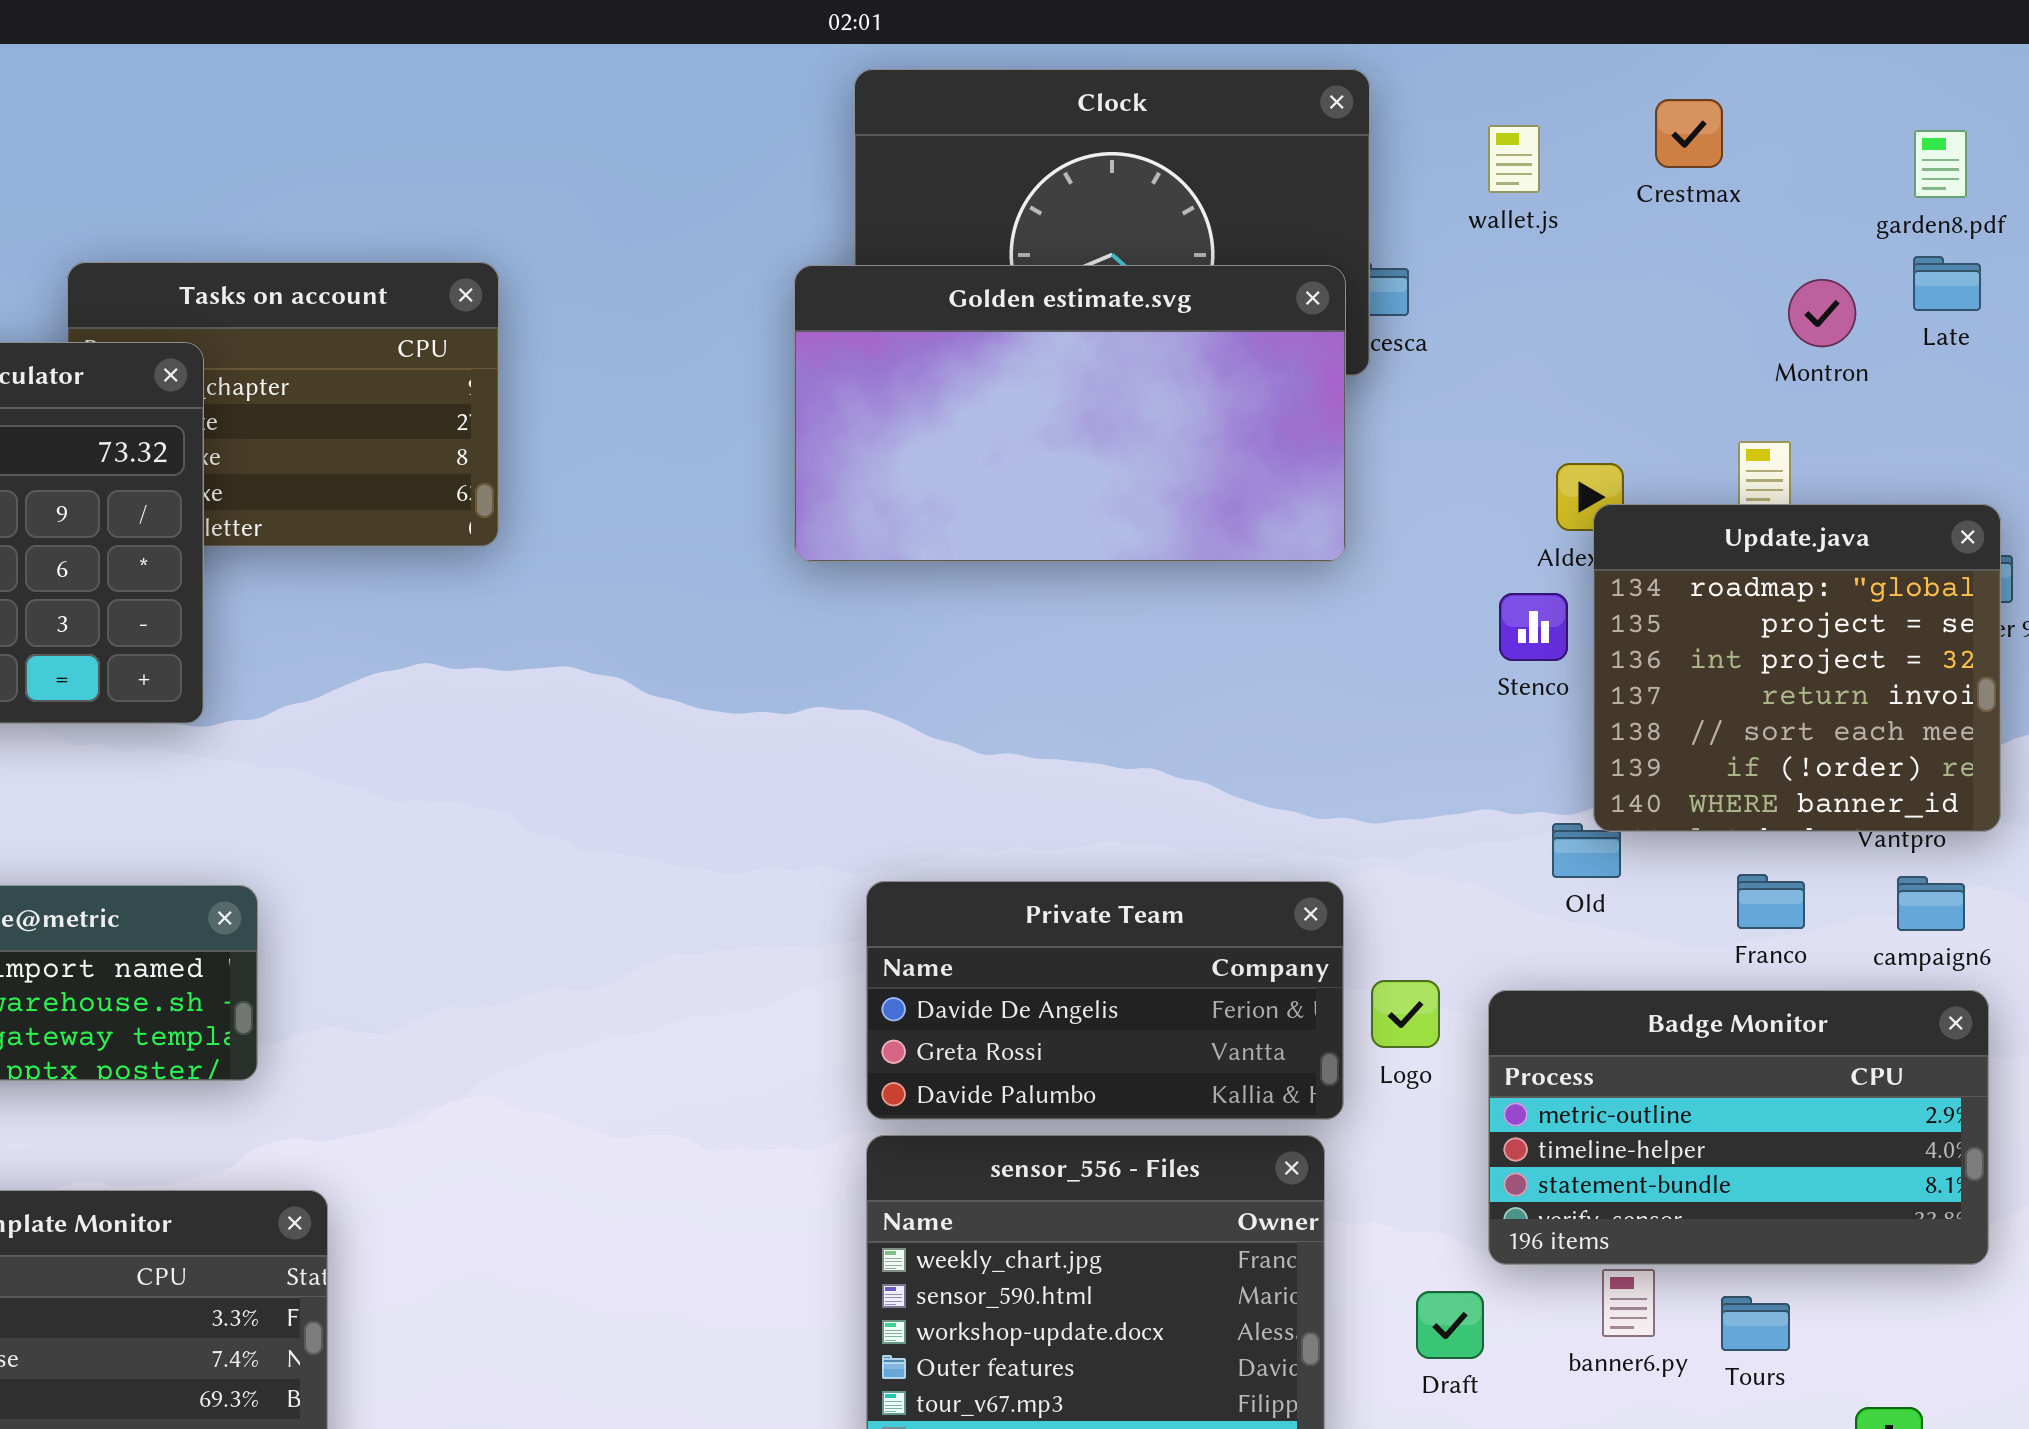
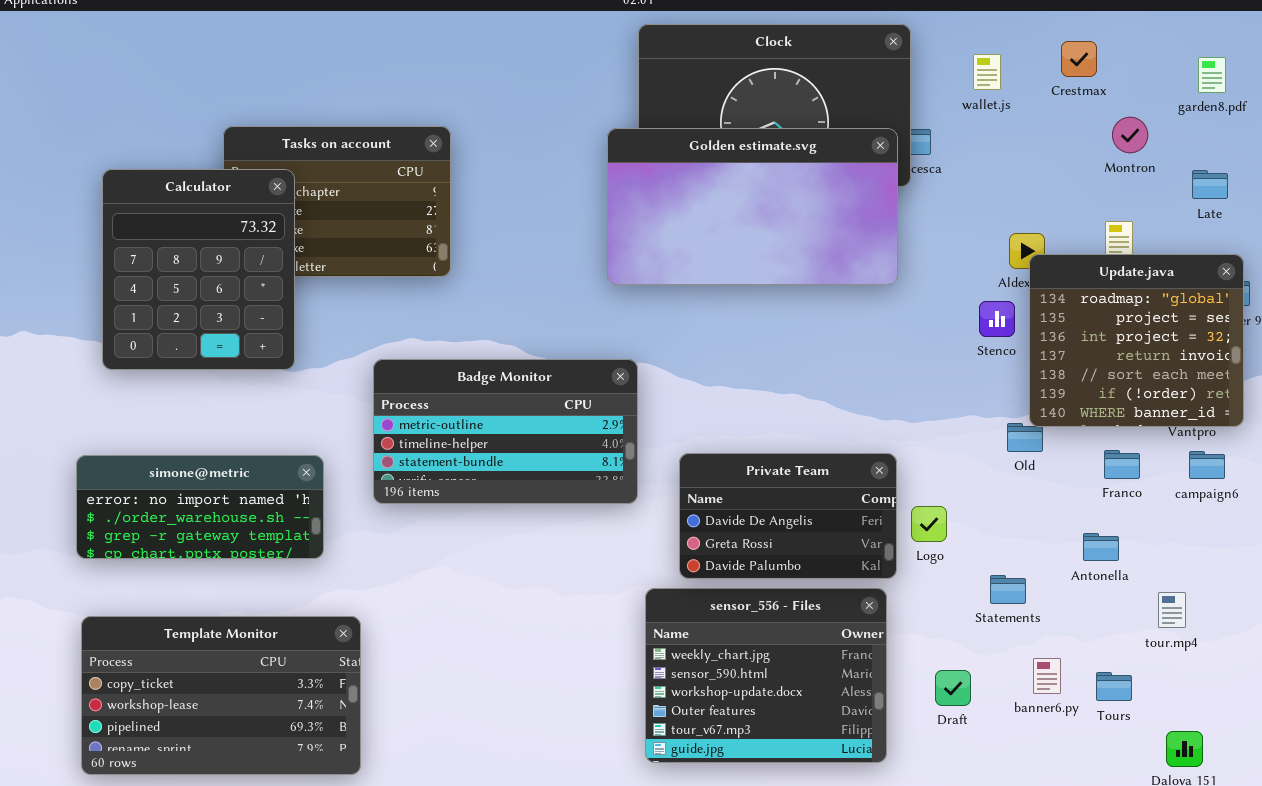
Late: [1913,256,1981,311] -> [1192,170,1228,199], moved
Montron: [1788,279,1856,347] -> [1112,117,1148,153], moved
Private Team: [866,881,1344,1120] -> [679,453,897,579], resized
Badge Monitor: [1488,990,1989,1265] -> [373,359,638,504], moved

